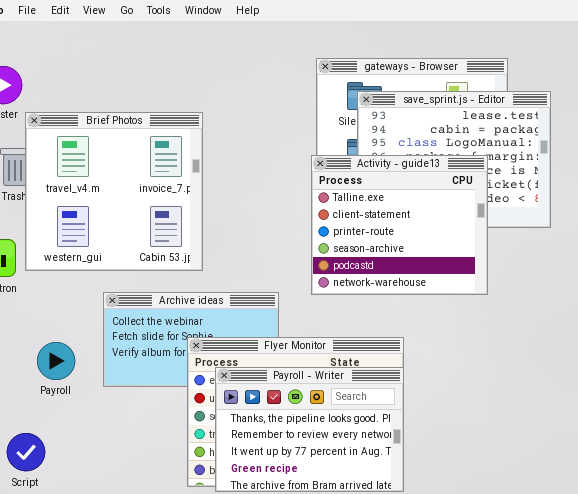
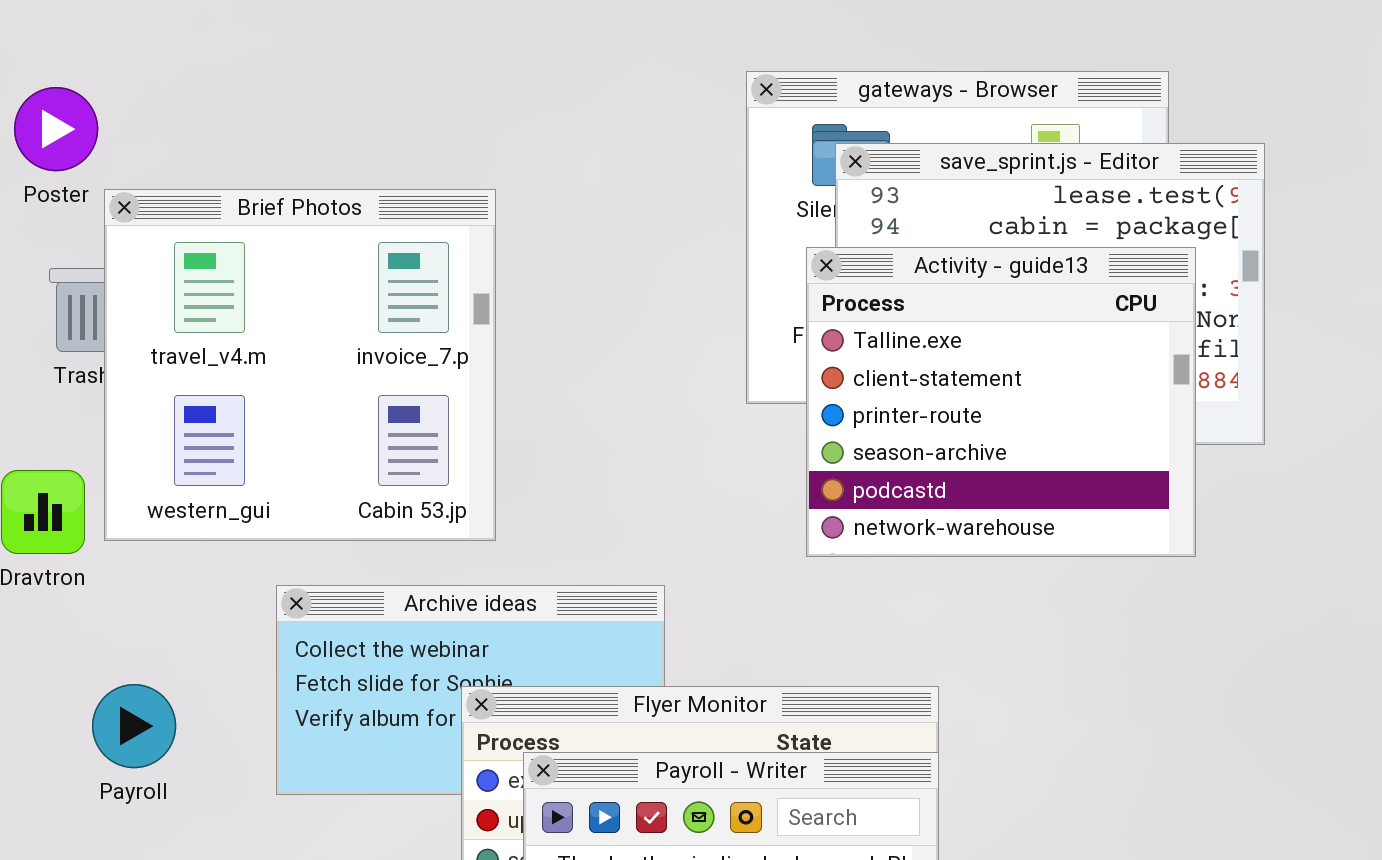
Activity - guide13: [311,155,488,295] -> [806,247,1196,557], moved
Payroll: [37,342,75,380] -> [92,684,176,768], moved

